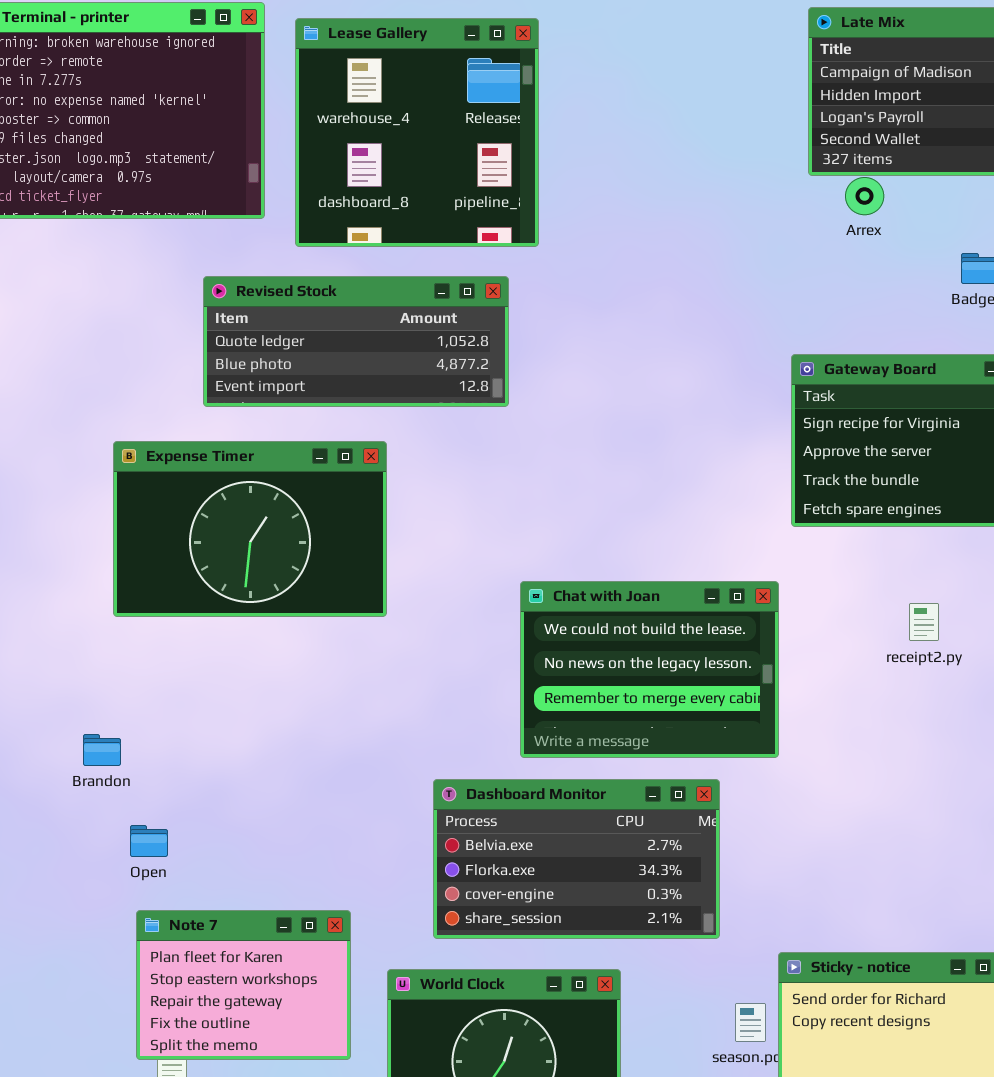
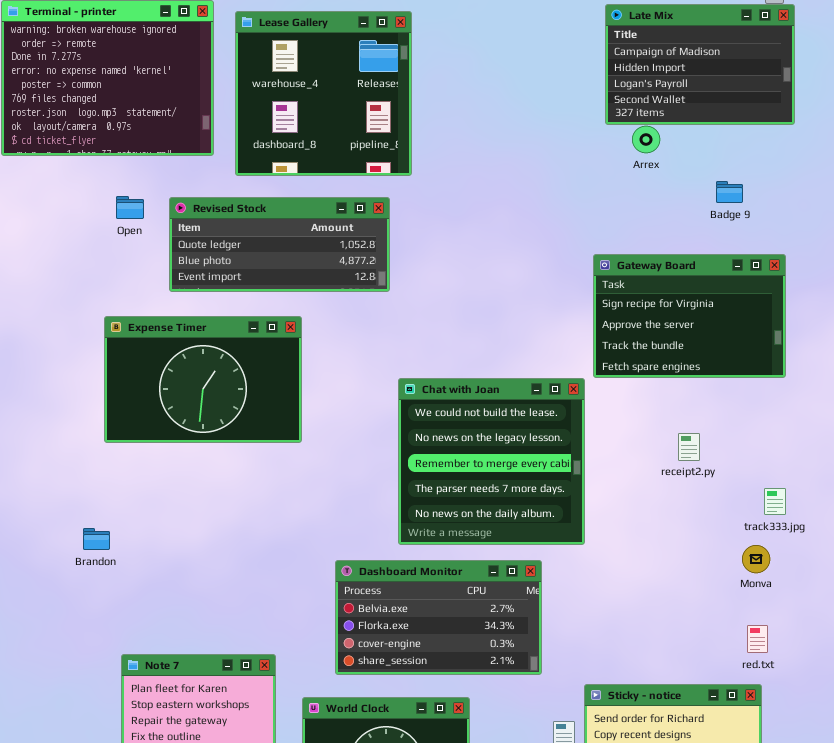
Chat with Joan: [520,581,779,758] -> [398,378,585,545], resized
Open: [130,825,168,857] -> [116,196,144,219], moved

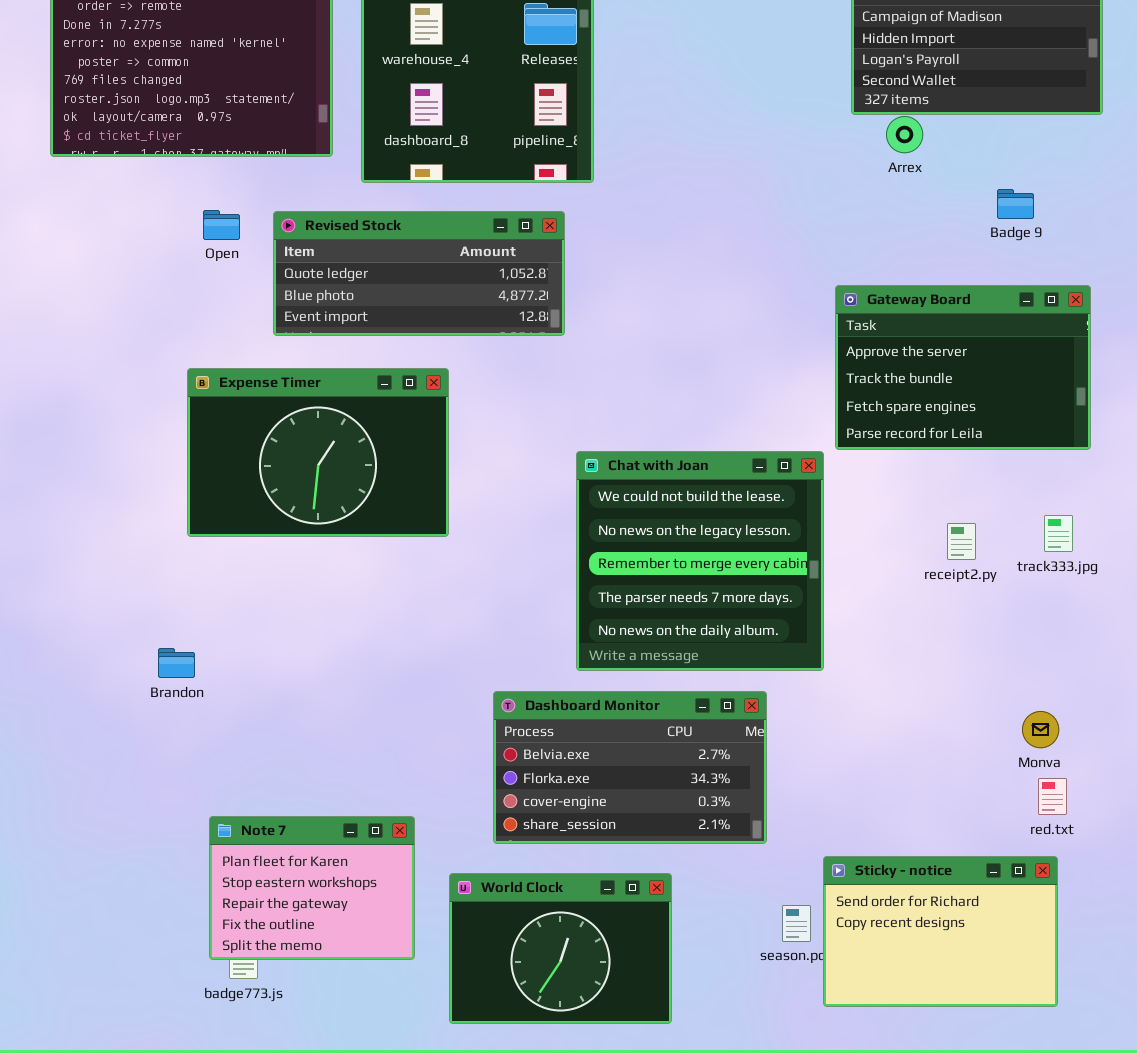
Gateway Board: [593,254,786,378] -> [835,285,1091,450], scrolled down 1 row
track333.jpg: [764,488,786,515] -> [1044,515,1073,552], moved
Monva: [742,545,770,573] -> [1022,711,1059,748], moved

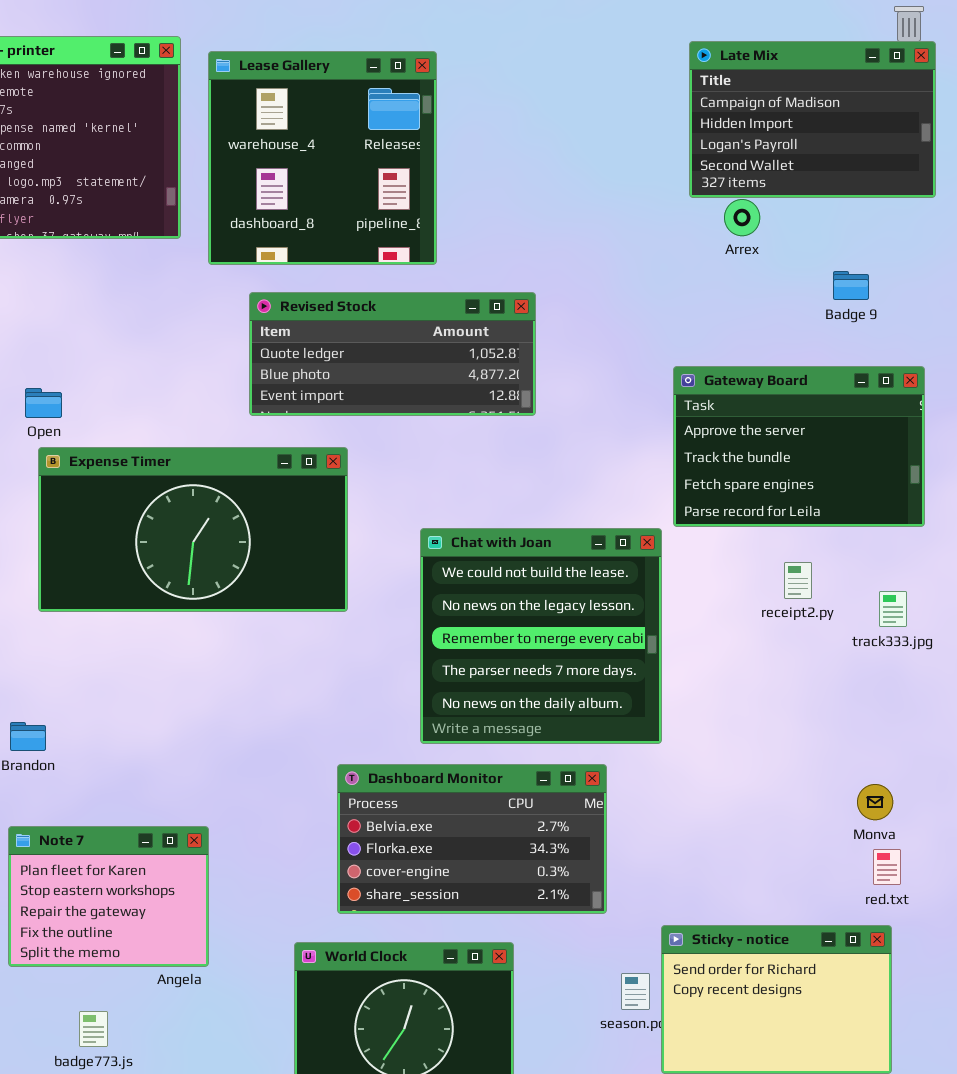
Open: [203,210,240,240] -> [25,388,62,418], moved
Revised Stock: [273,211,565,336] -> [249,292,536,416], moved
Expense Timer: [187,368,449,537] -> [38,447,348,612], resized
receipt2.py: [947,523,976,560] -> [784,562,812,599], moved
Note 7: [209,816,415,960] -> [8,826,209,967], moved

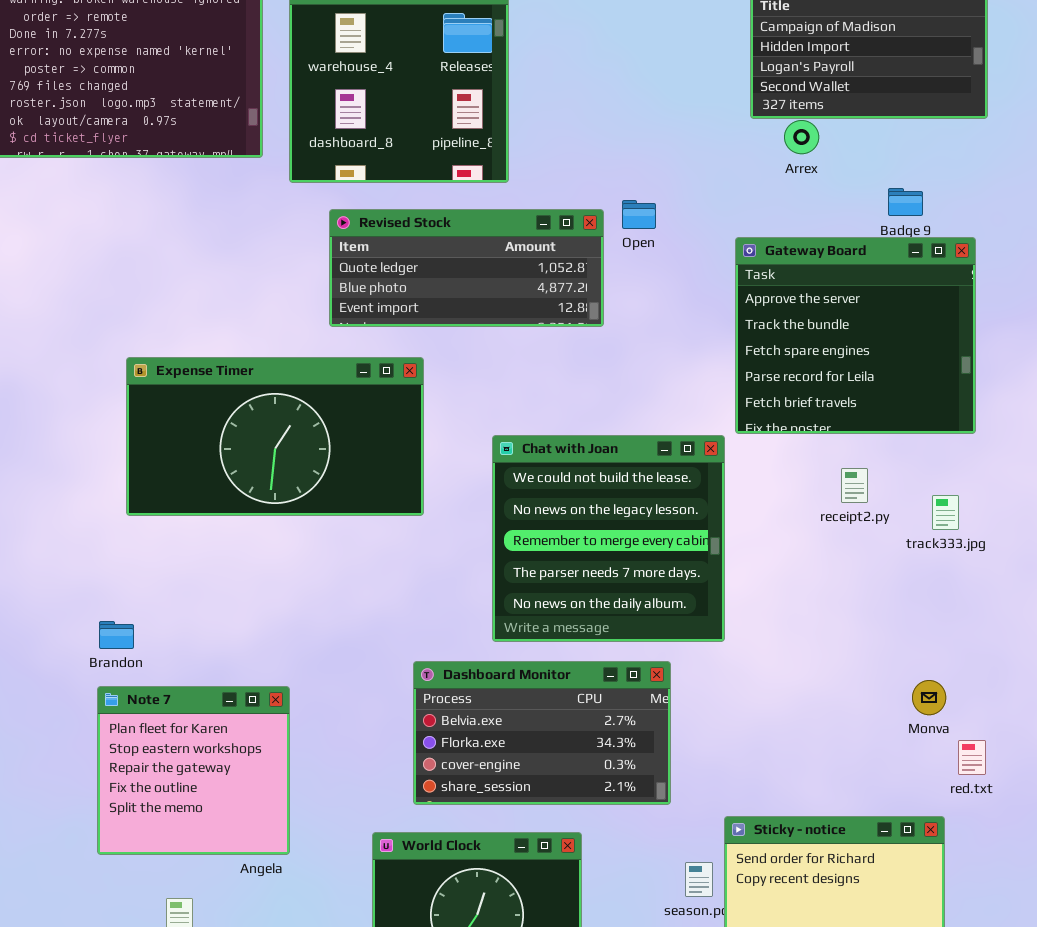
Gateway Board: [673,366,925,527] -> [735,237,976,434], resized
Open: [25,388,62,418] -> [622,200,656,229], moved
Note 7: [8,826,209,967] -> [97,686,290,855], resized
red.txt: [873,849,901,885] -> [958,740,986,775], moved

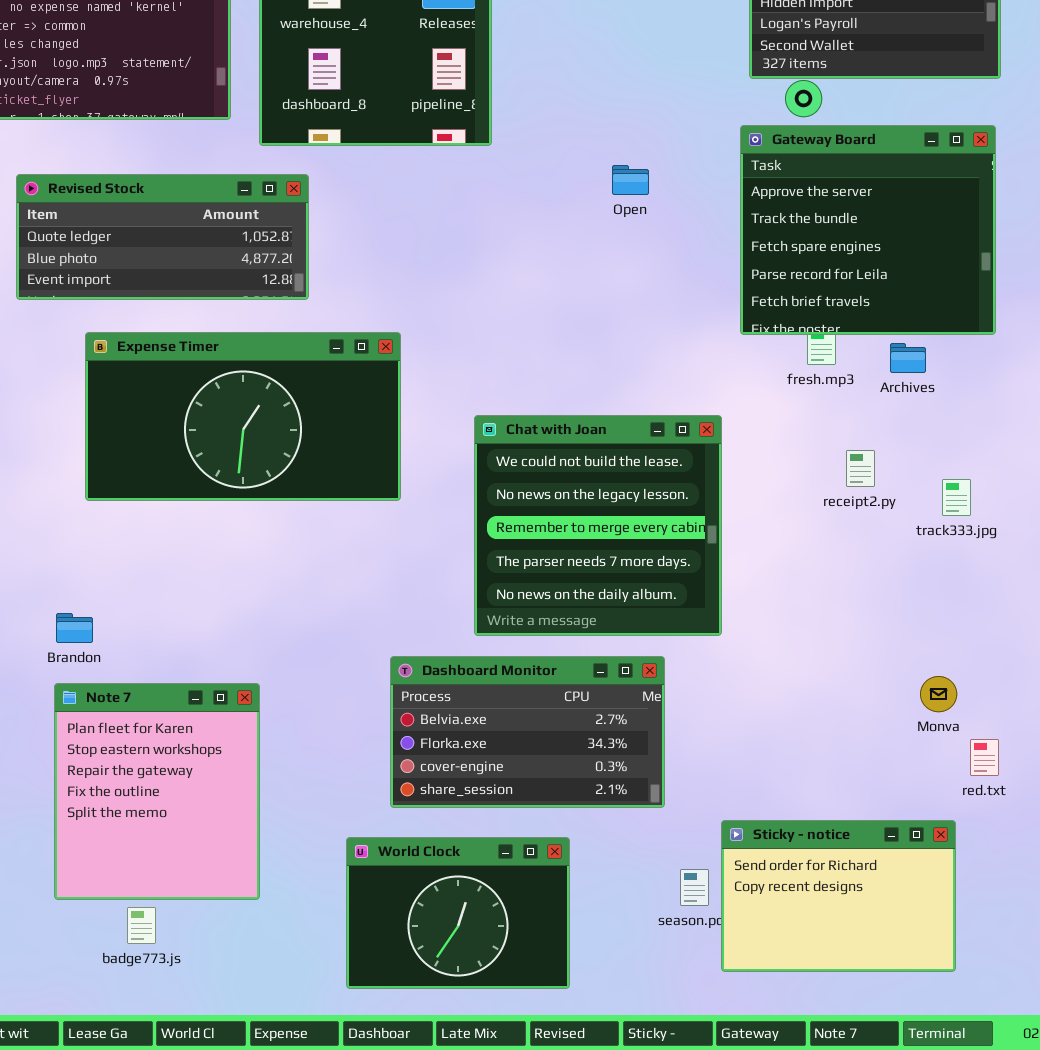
Revised Stock: [329,209,604,327] -> [16,174,309,300], moved
Gateway Board: [735,237,976,434] -> [740,125,996,335], moved
Note 7: [97,686,290,855] -> [54,683,260,900], resized

